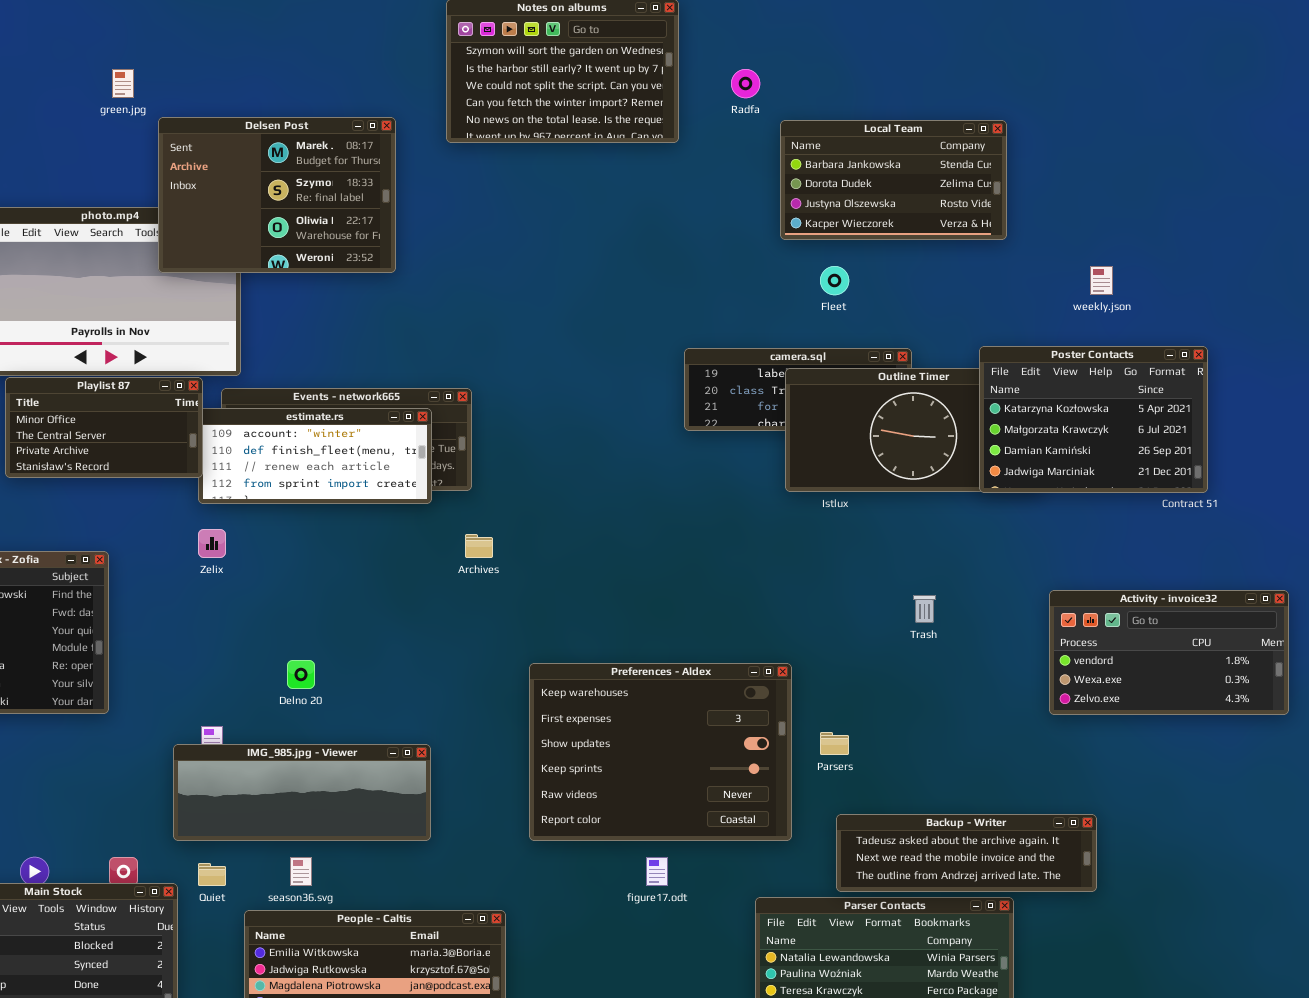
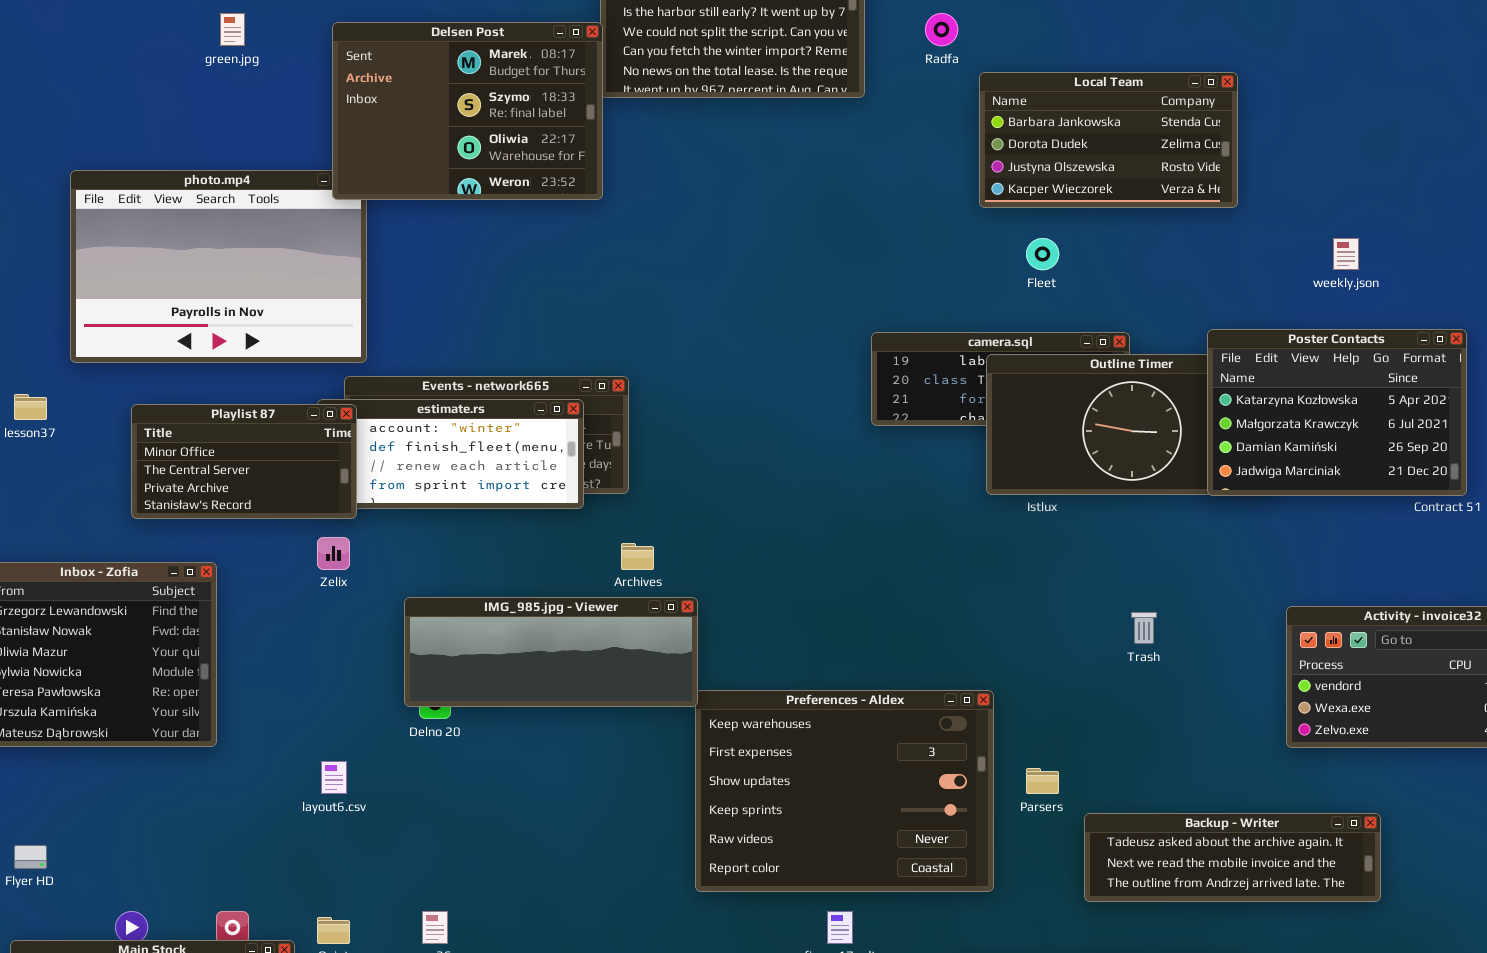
Delsen Post: [158,117,396,273] -> [332,22,603,200], moved
Playlist 87: [5,377,203,478] -> [131,404,357,519], moved
IMG_985.jpg - Viewer: [173,744,431,841] -> [404,597,698,707], moved
Backup - Writer: [836,814,1097,892] -> [1084,813,1381,902], moved

